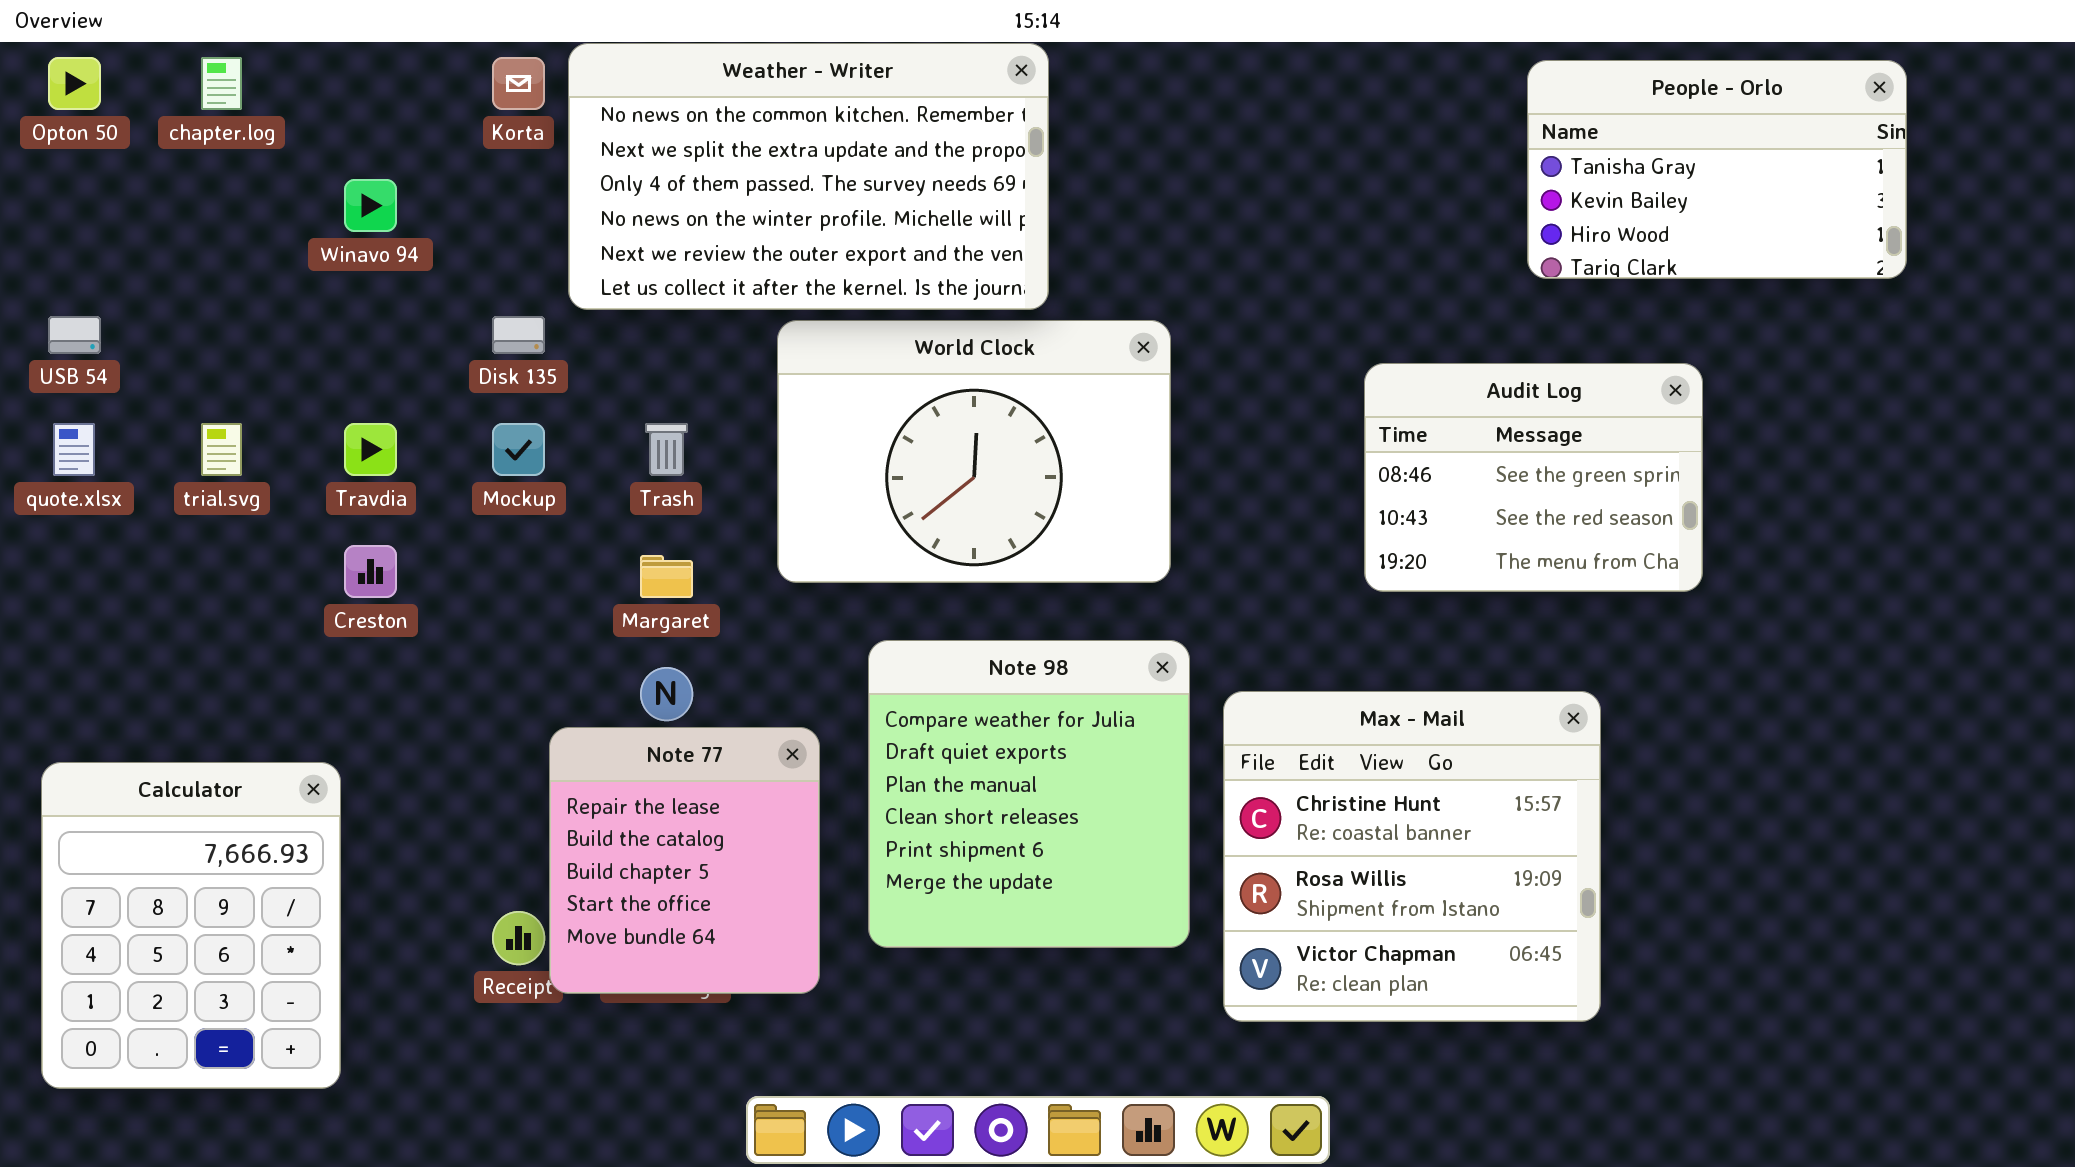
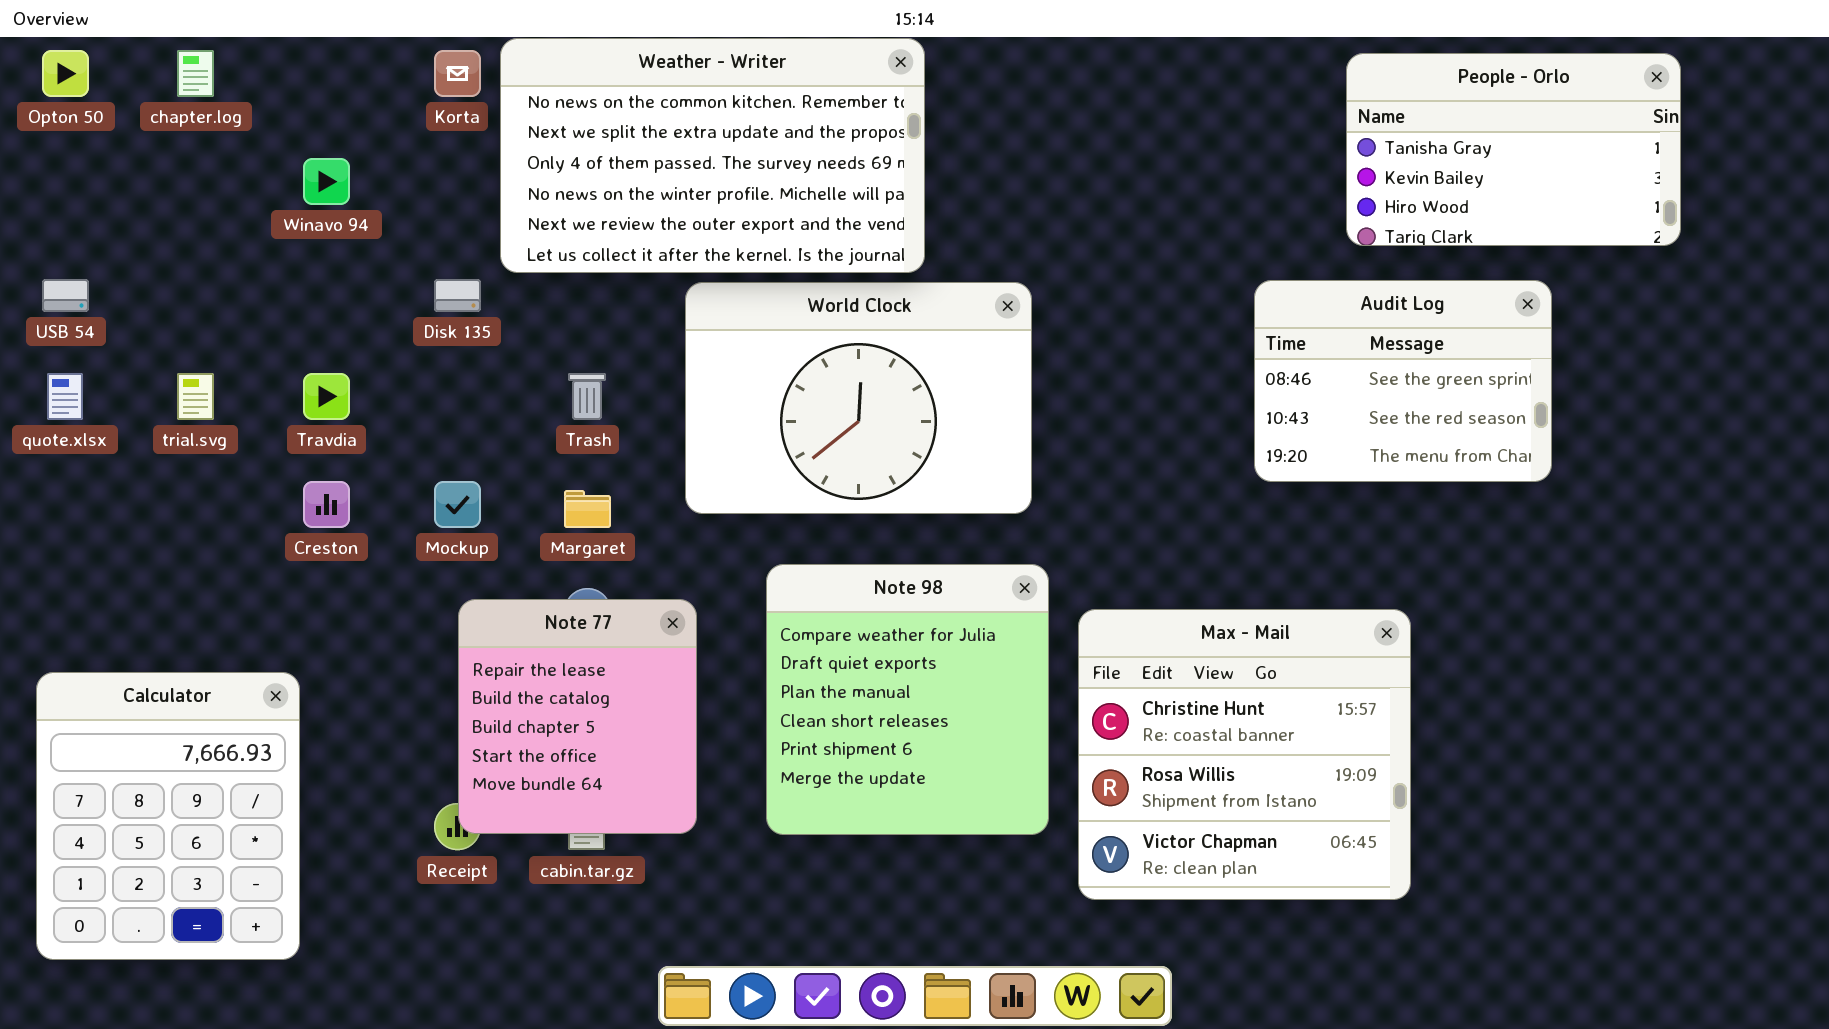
Audit Log: [1364,363,1703,592] -> [1254,280,1552,482], moved
Mockup: [492,423,545,476] -> [434,481,481,528], moved
Note 77: [549,727,820,994] -> [458,599,697,834], moved

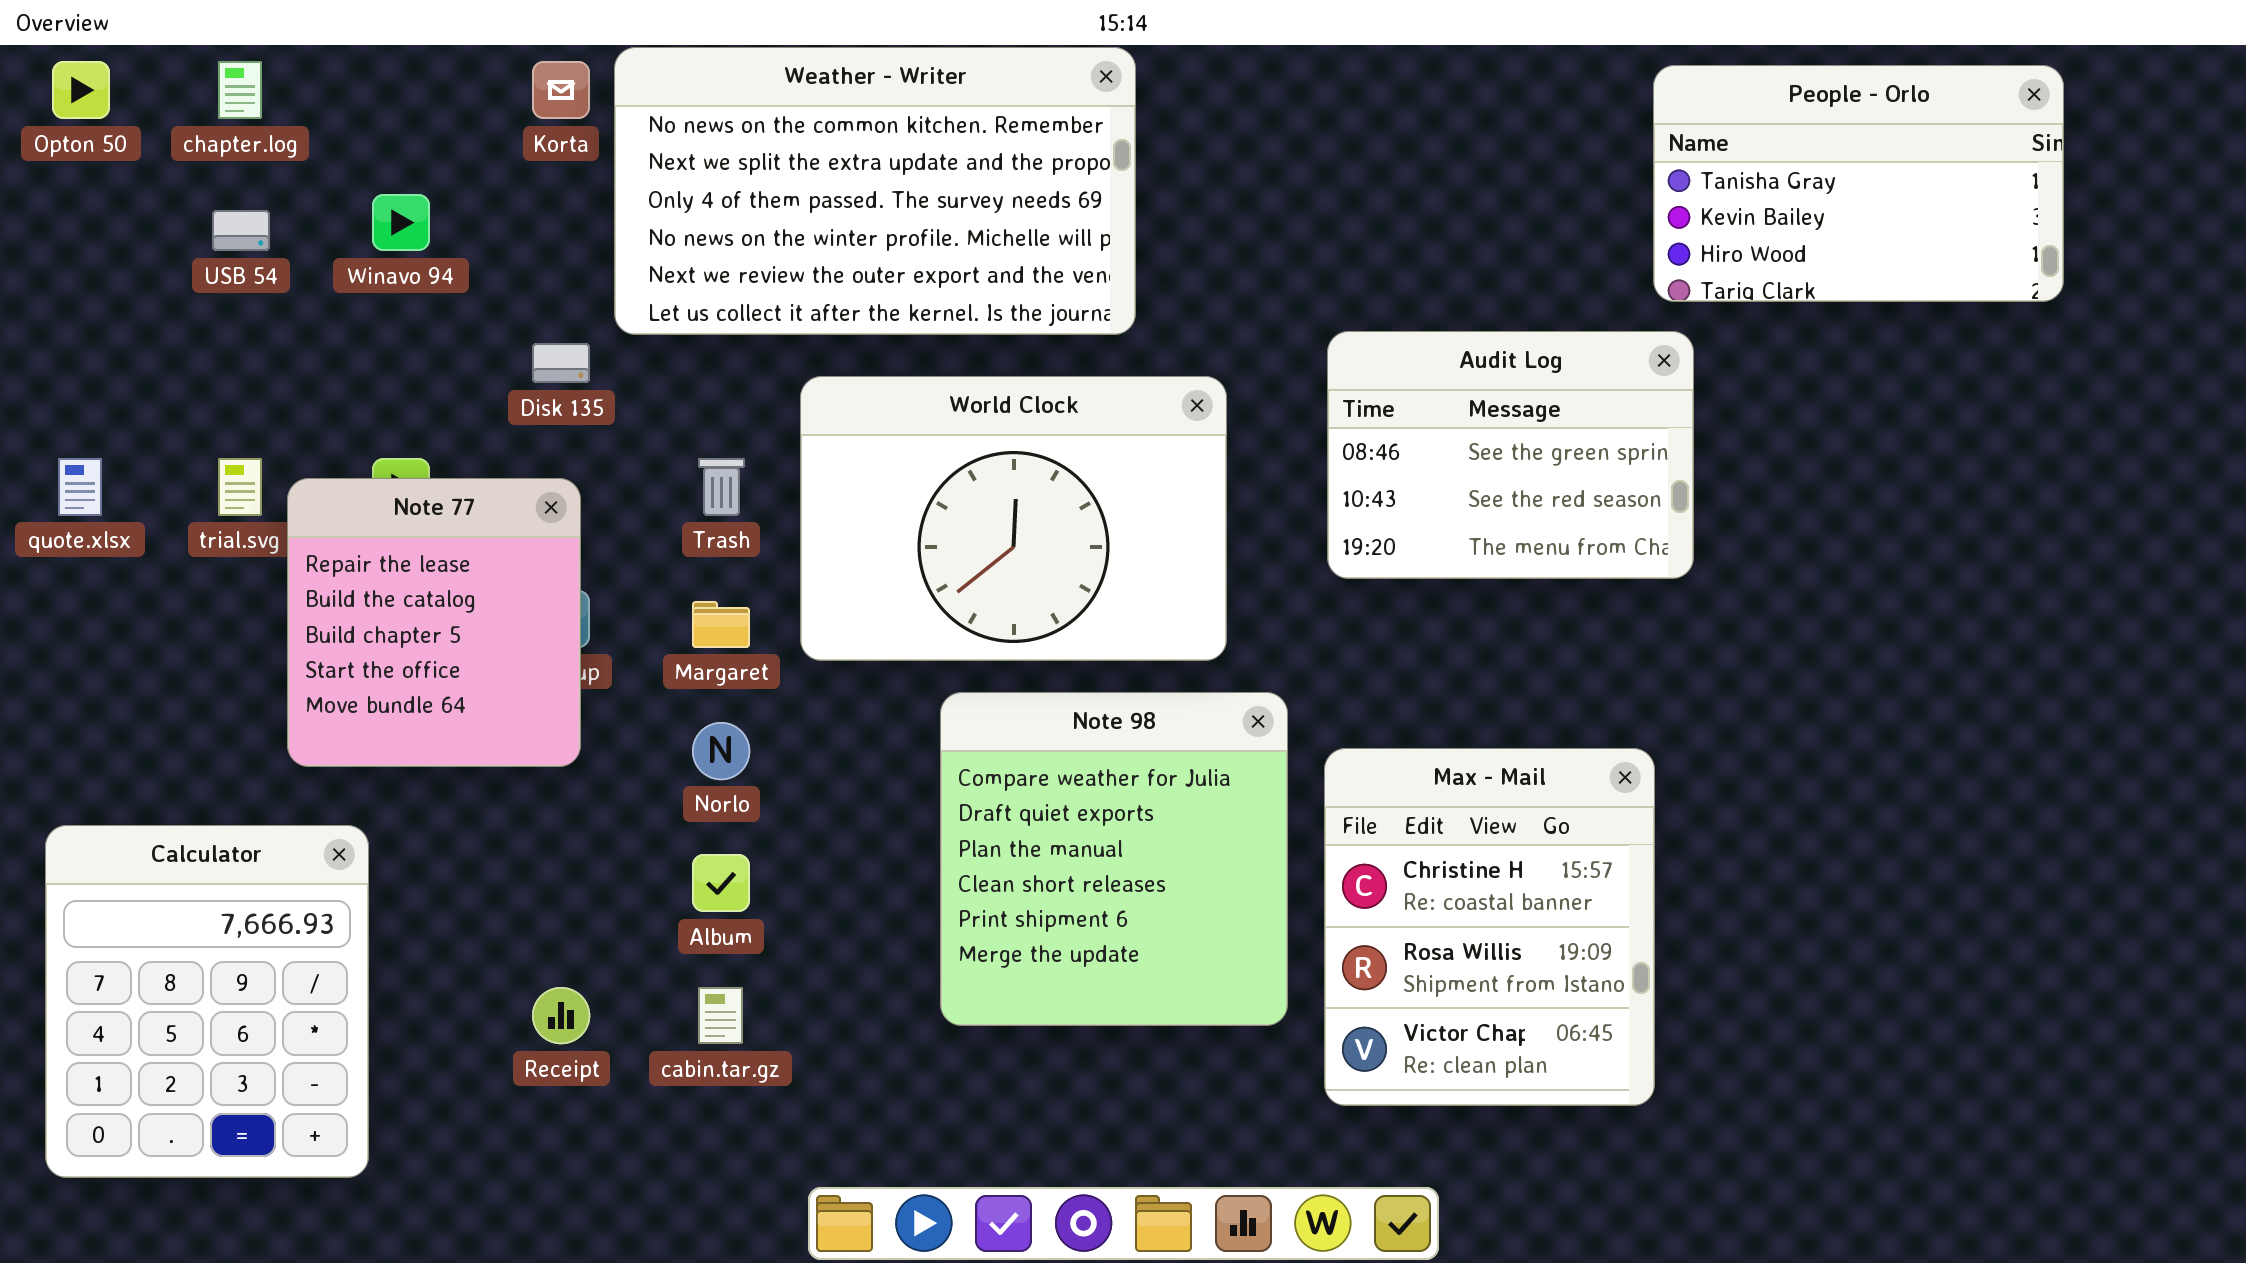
USB 54: [42,279,89,312] -> [212,210,270,251], moved
Audit Log: [1254,280,1552,482] -> [1327,331,1694,579], moved
World Clock: [685,282,1032,514] -> [800,376,1227,661], moved
Note 77: [458,599,697,834] -> [287,478,581,767], moved
Max - Mail: [1078,609,1411,900] -> [1324,748,1655,1106], resized

